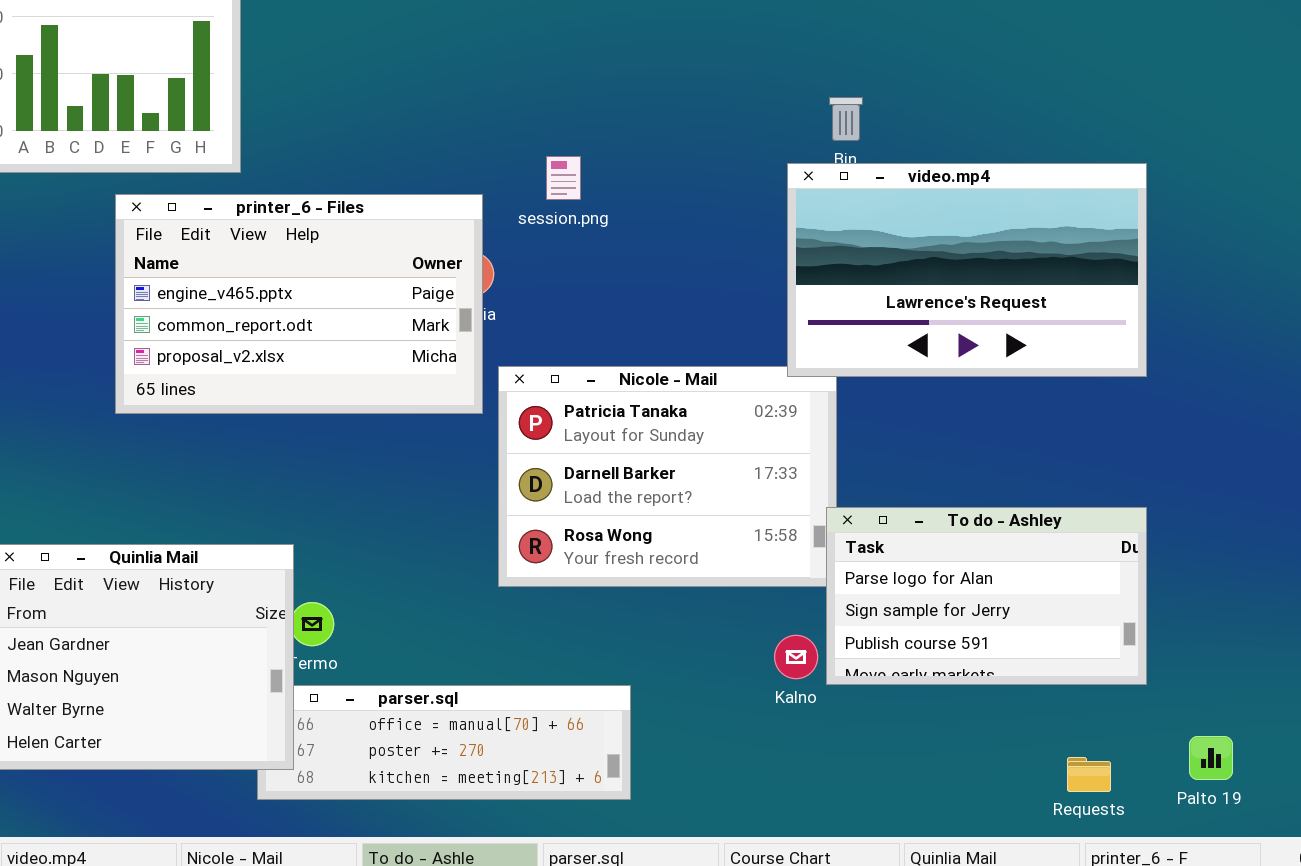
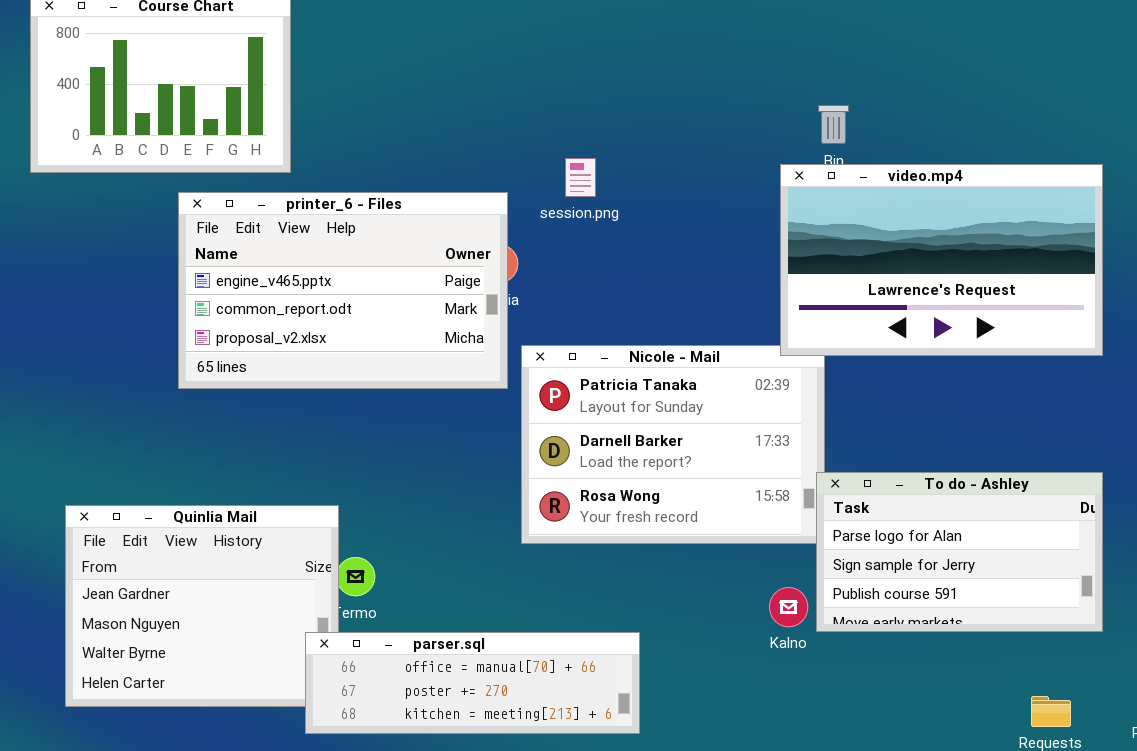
parser.sql: [257,685,631,800] -> [305,632,640,734], raised

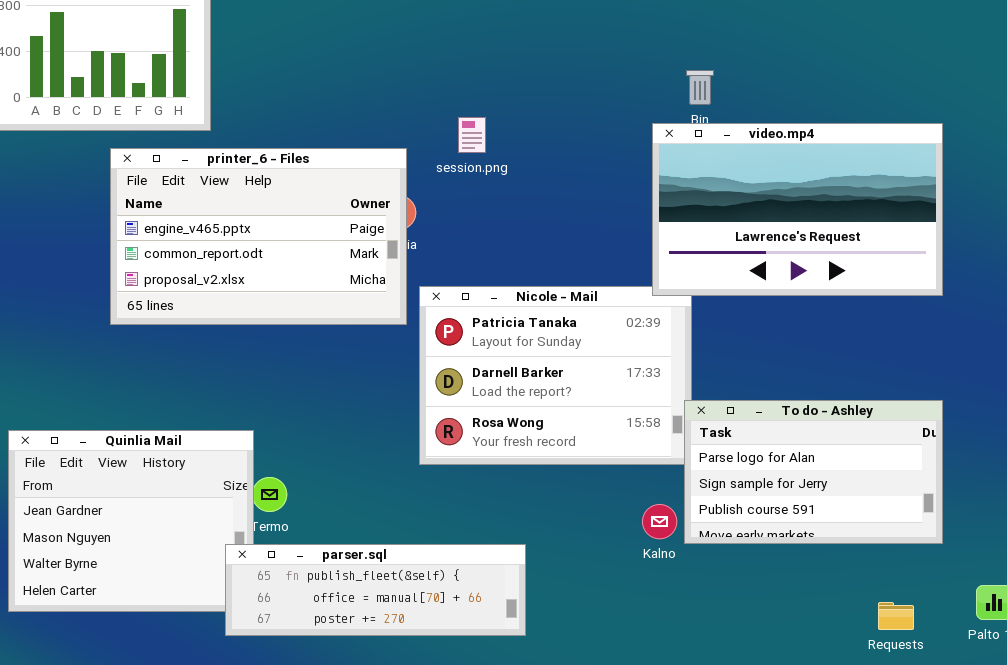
parser.sql: [305,632,640,734] -> [225,544,526,636], scrolled up 1 row

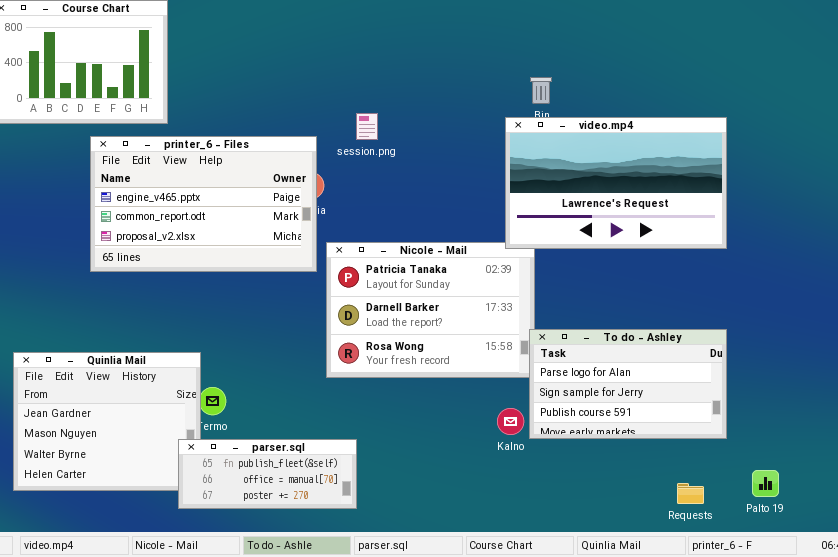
parser.sql: [225,544,526,636] -> [178,439,357,509], resized

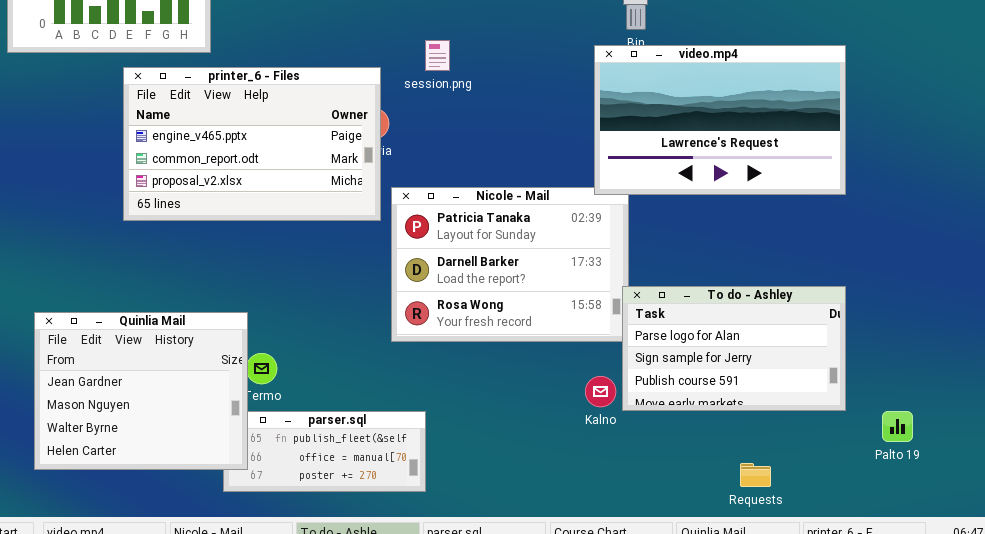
Quinlia Mail: [13,352,201,491] -> [34,312,248,470], raised
Palto 19: [752,470,779,497] -> [882,411,913,442], moved
Requests: [677,483,704,504] -> [740,463,771,487], moved

